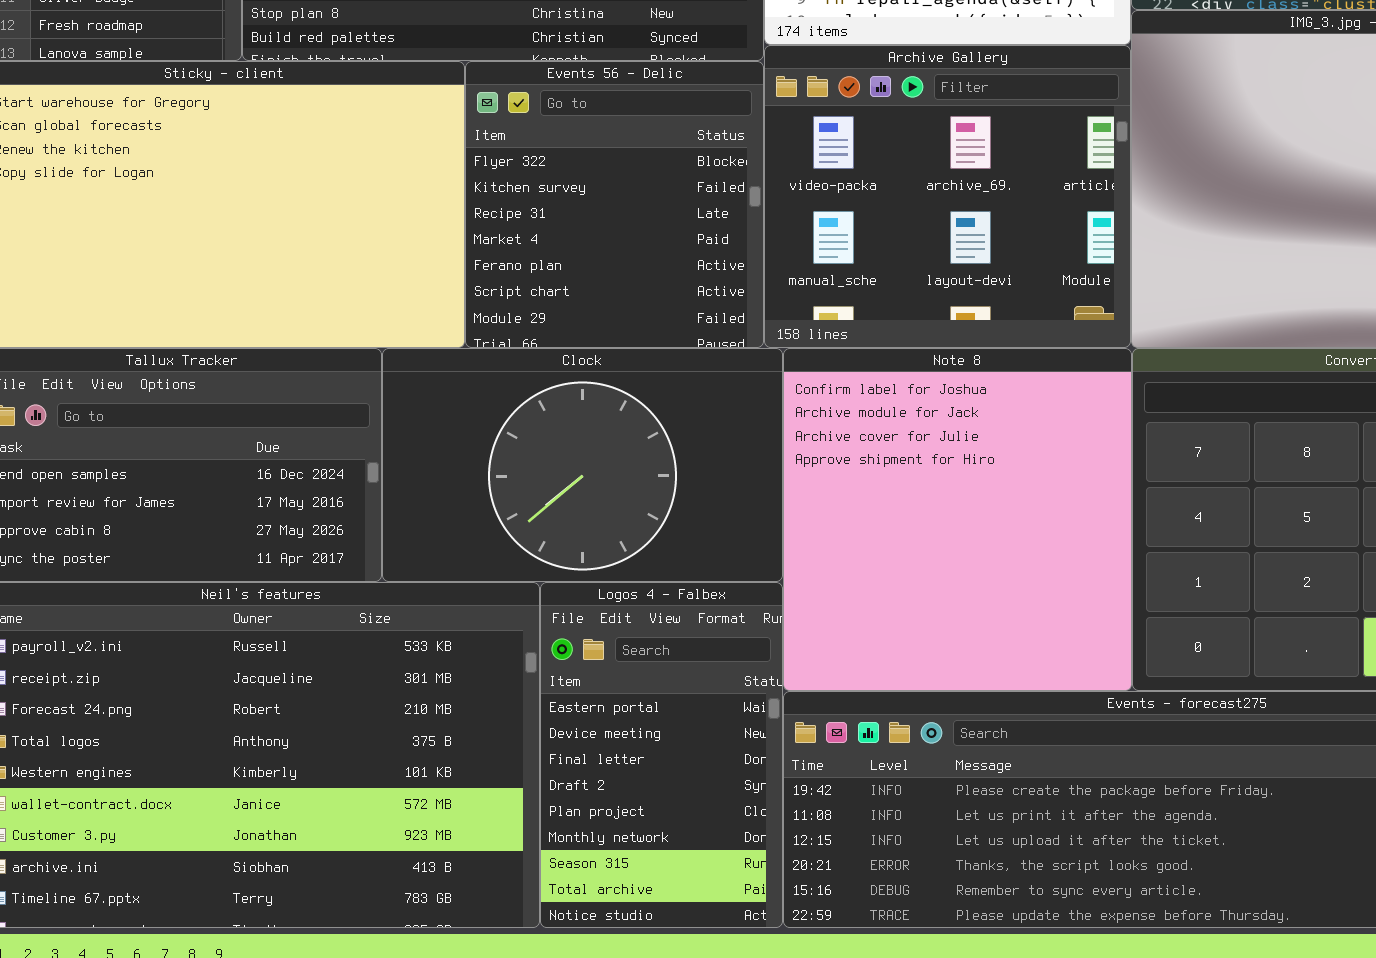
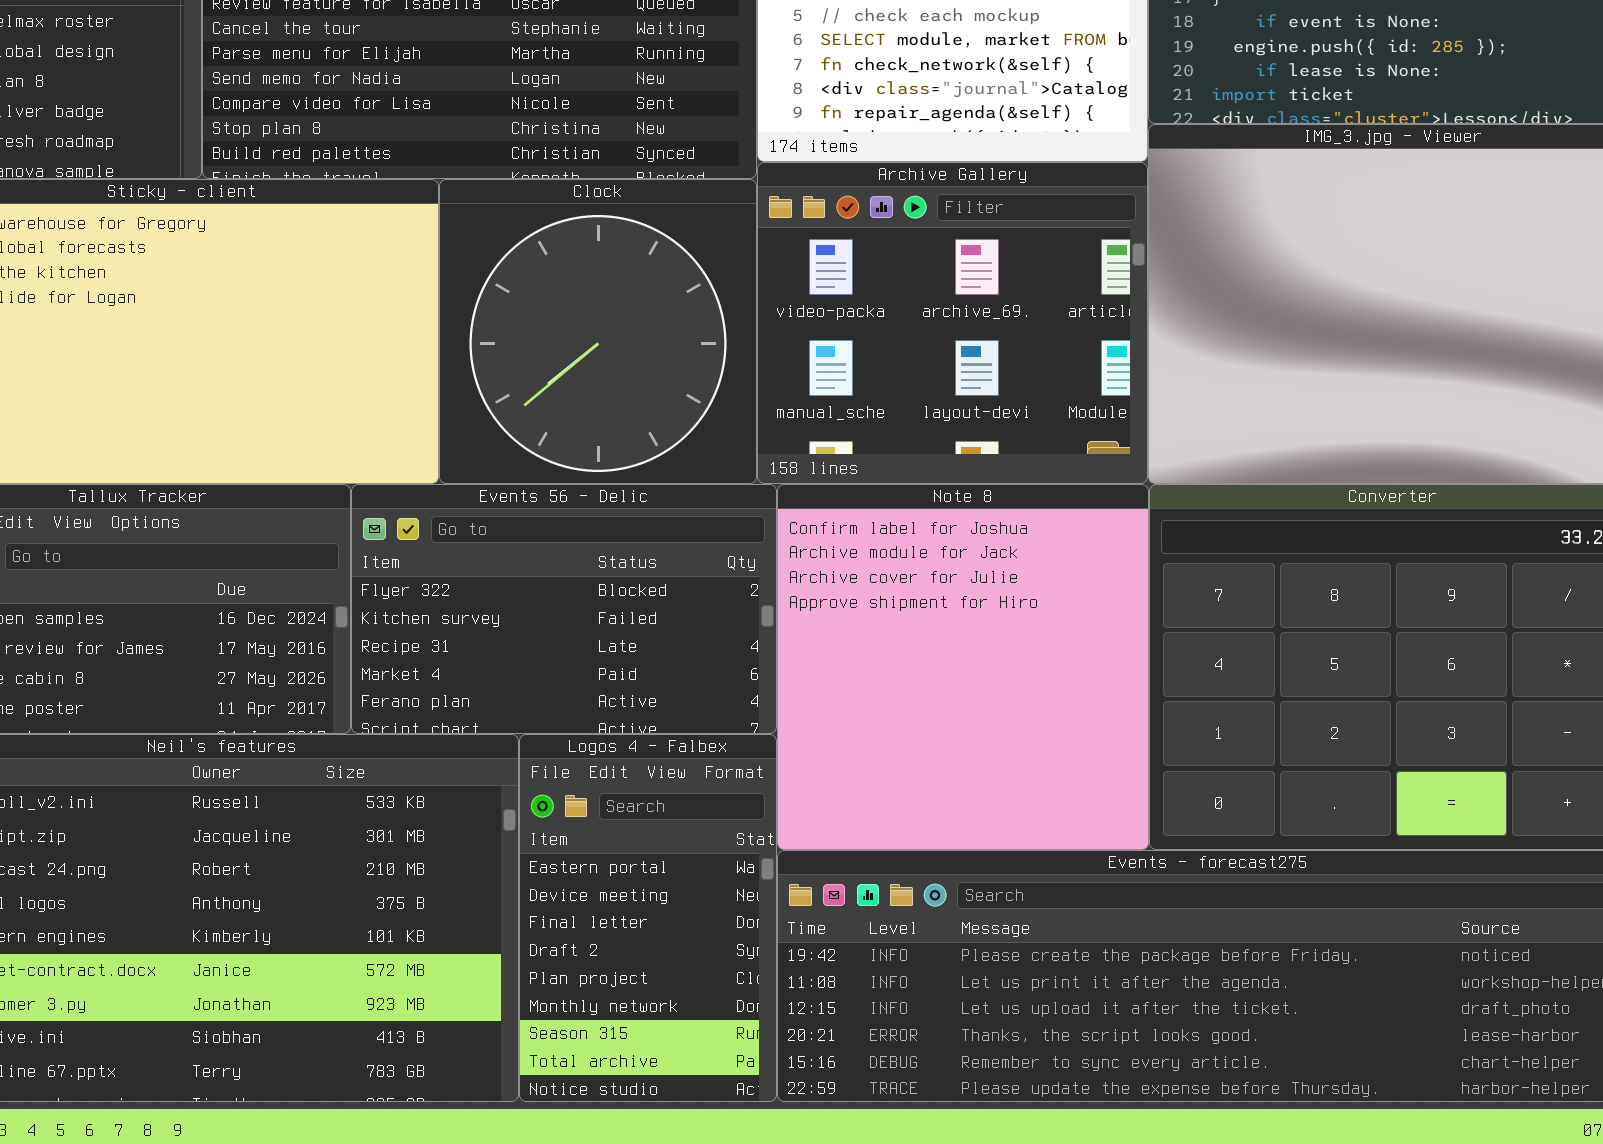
Events 56 - Delic: [465,61,764,348] -> [351,484,777,734], moved, resized
Clock: [382,348,783,582] -> [439,179,757,484], moved, resized

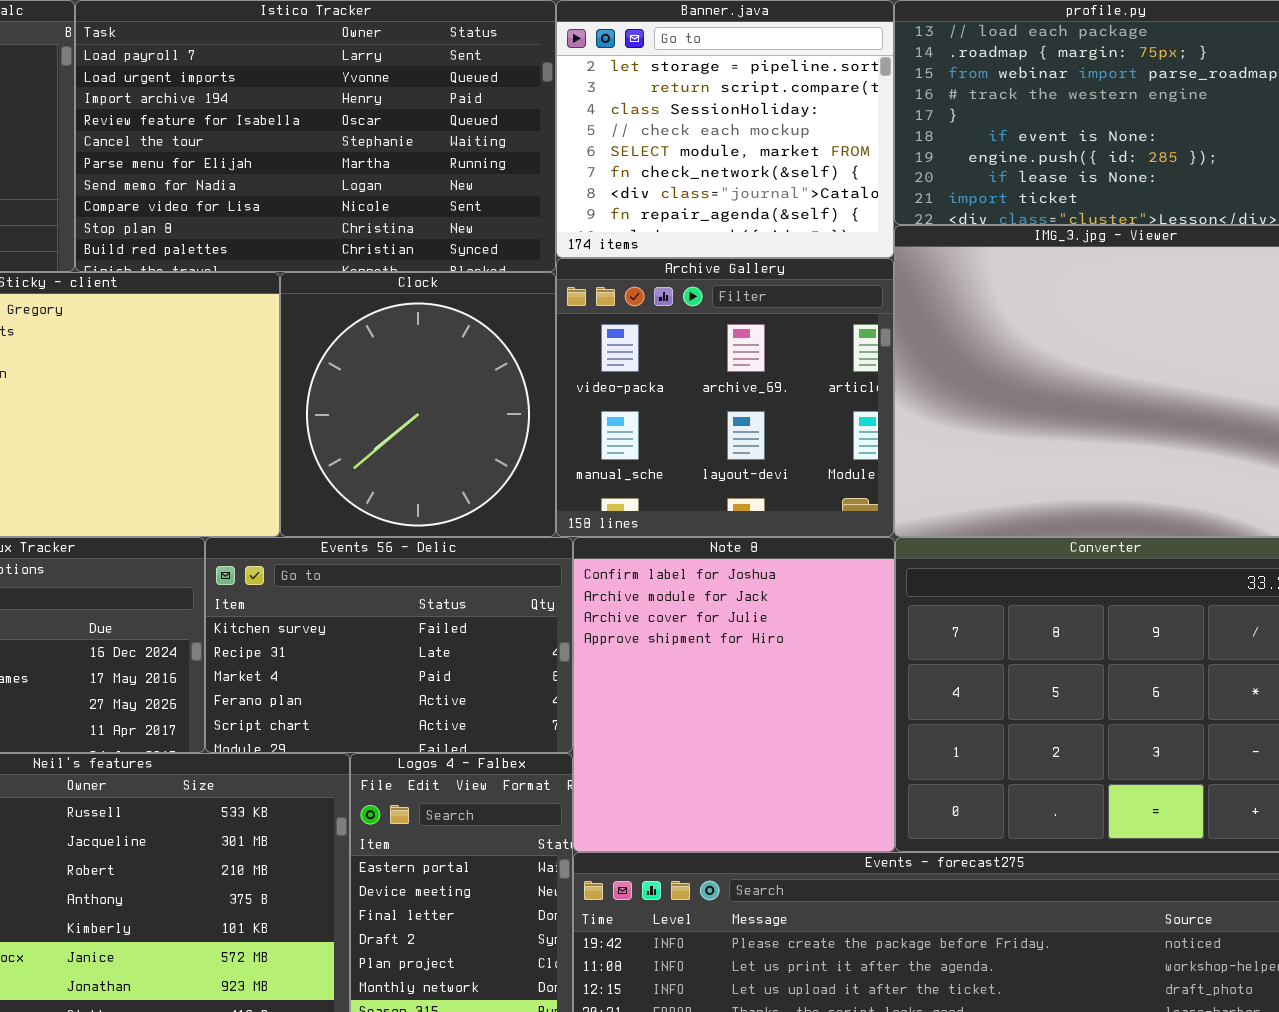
Events 56 - Delic: [351,484,777,734] -> [205,537,573,753], scrolled down 1 row

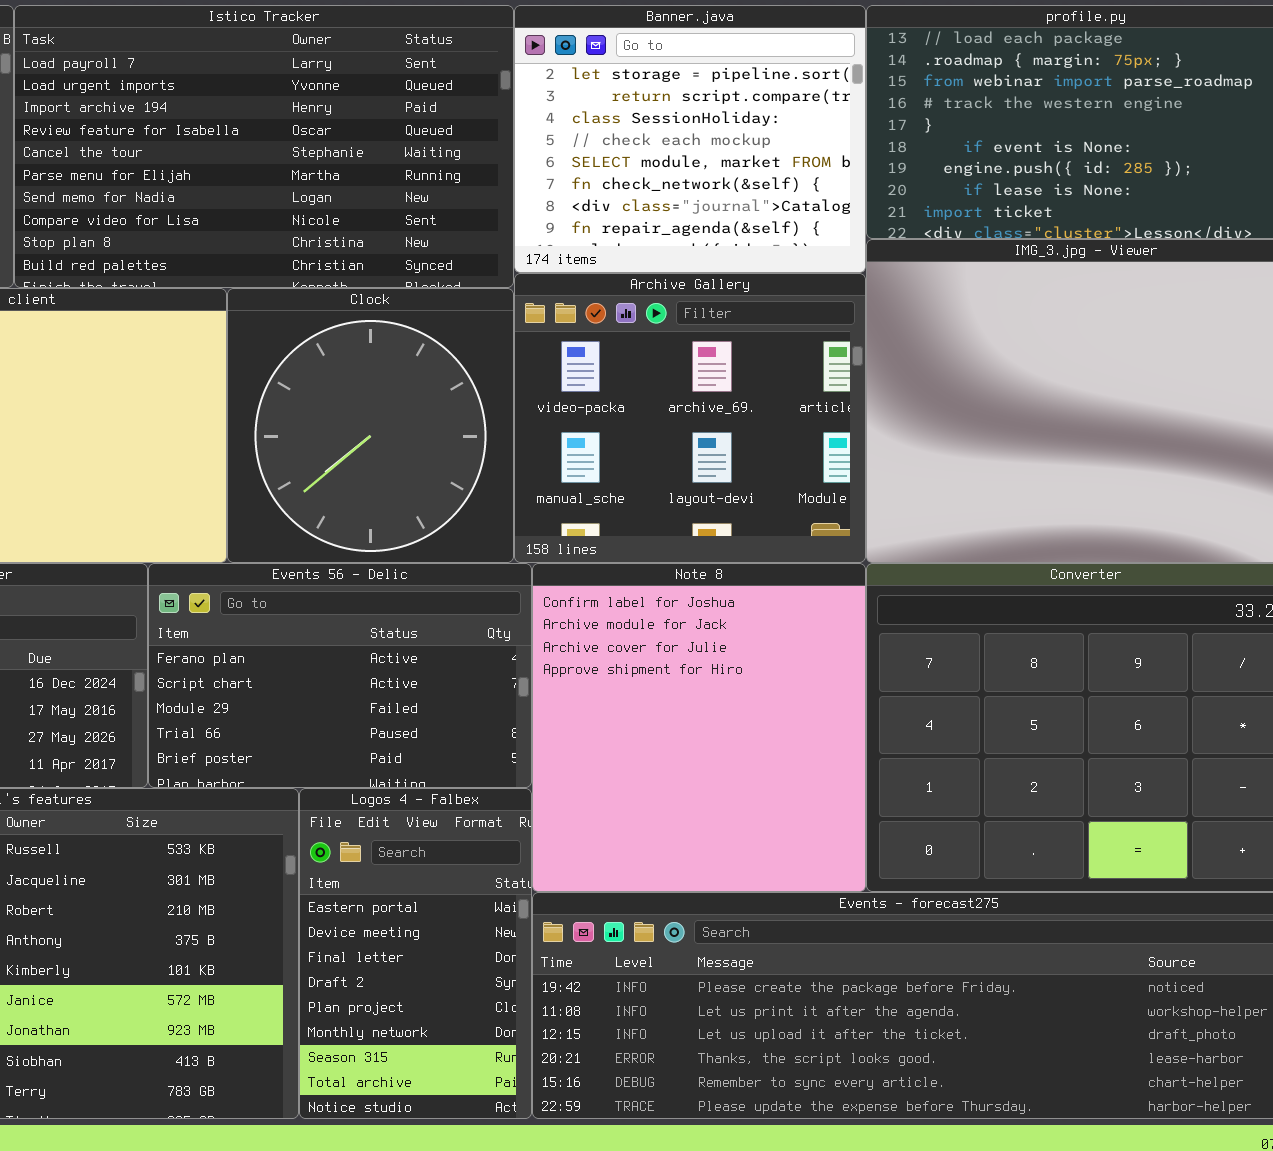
Events 56 - Delic: [205,537,573,753] -> [148,563,532,788], scrolled down 3 rows

